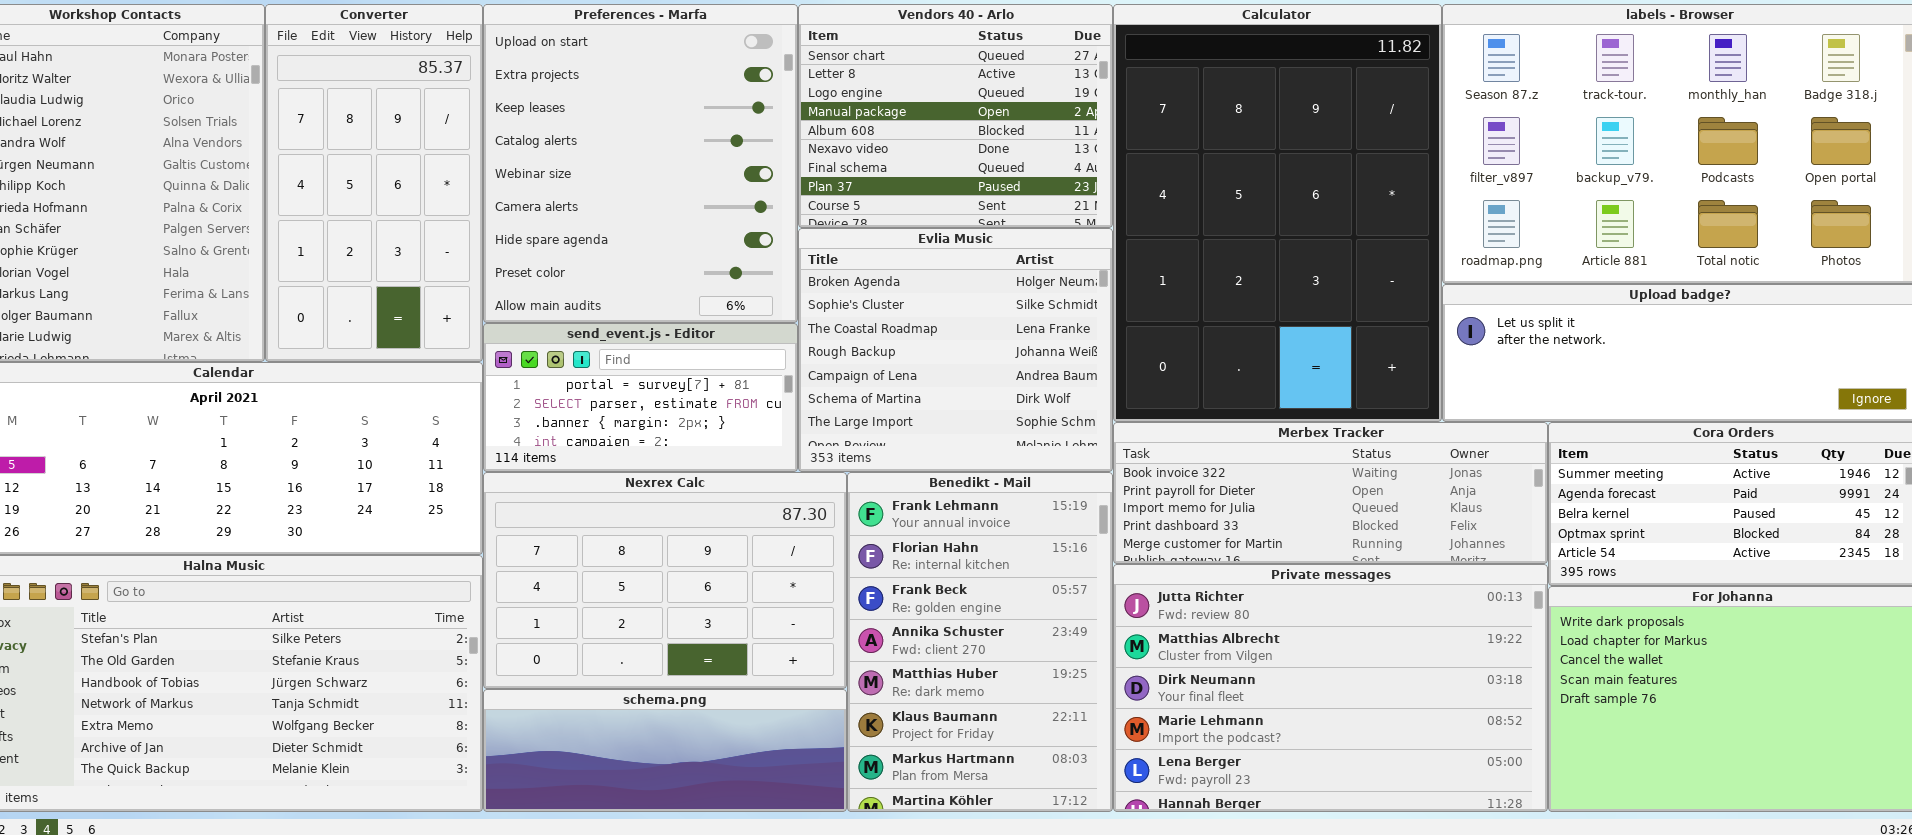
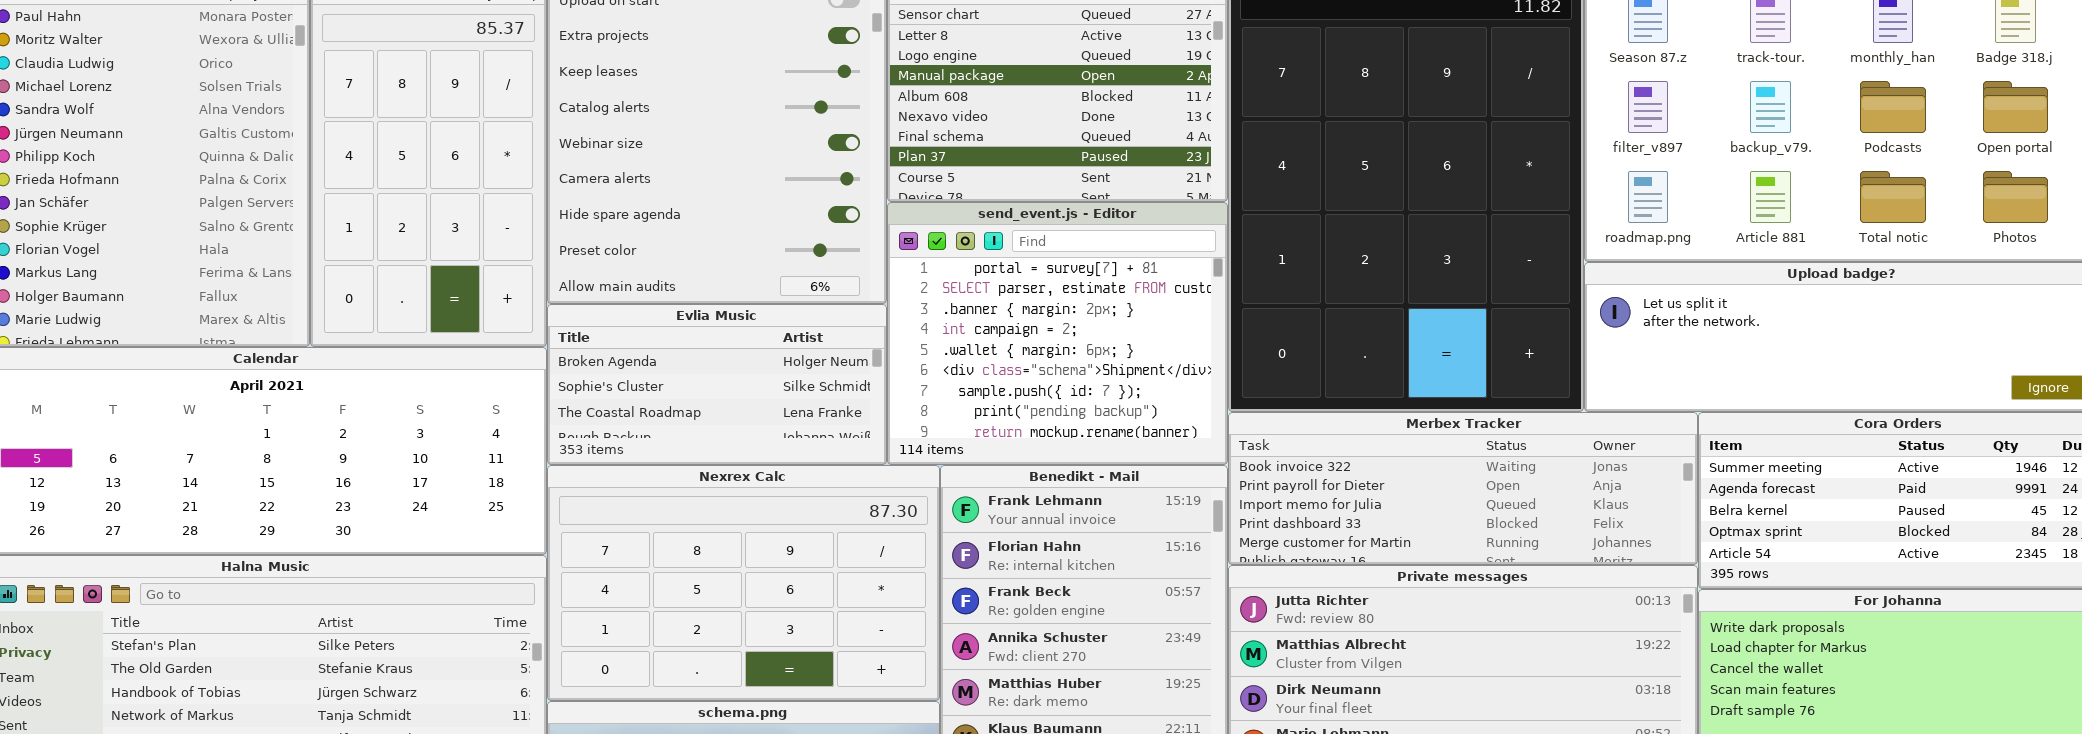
Evlia Music: [798,228,1113,472] -> [547,304,887,465], moved, resized
send_event.js - Editor: [483,323,798,472] -> [887,202,1228,465], moved, resized

